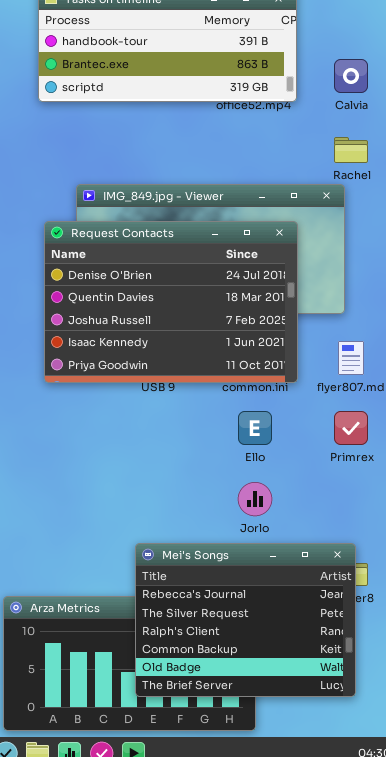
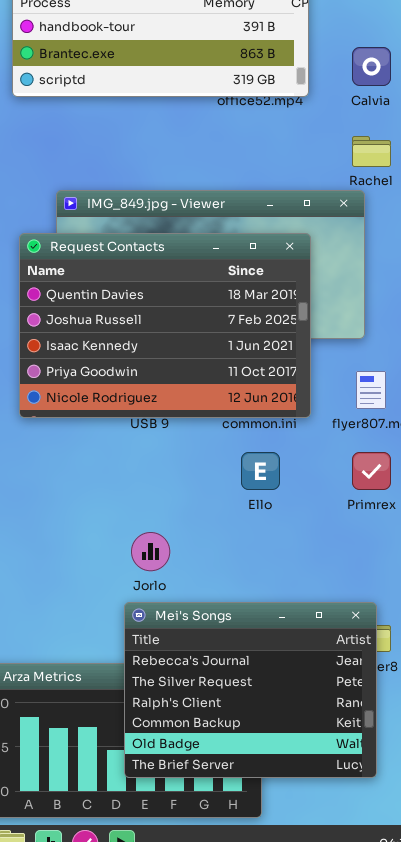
Request Contacts: [44,221,298,383] -> [19,233,311,418], scrolled down 1 row
Jorlo: [238,482,272,516] -> [131,532,170,571], moved

